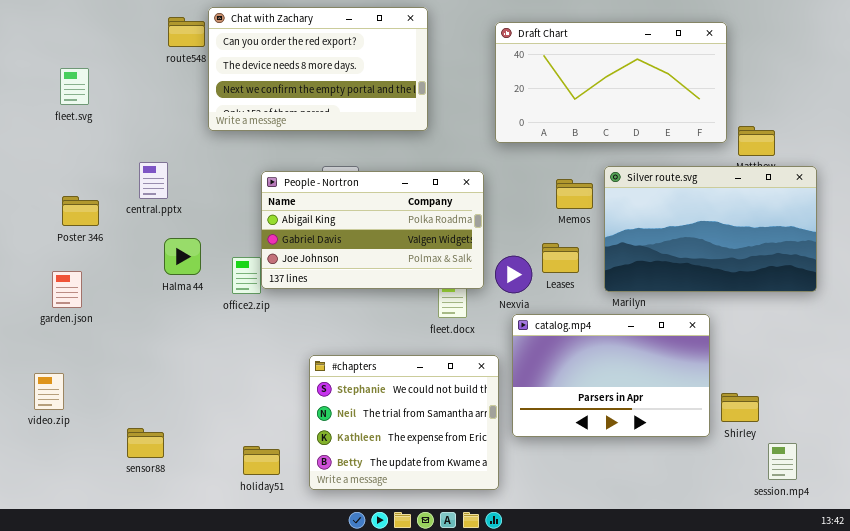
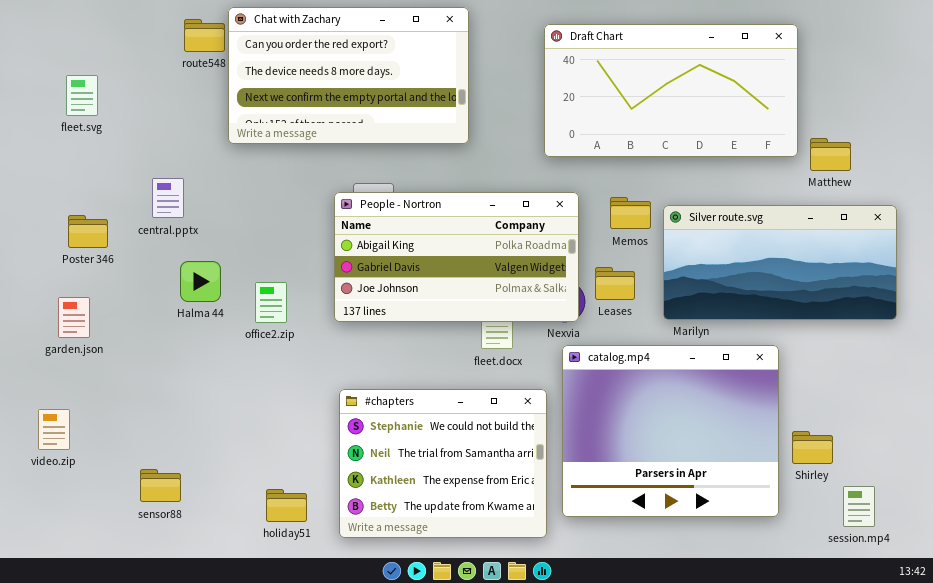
Silver route.svg: [604,166,817,292] -> [663,205,897,320], resized
People - Nortron: [261,171,484,289] -> [334,192,579,322], moved
catalog.mp4: [512,314,710,437] -> [562,345,779,517], resized

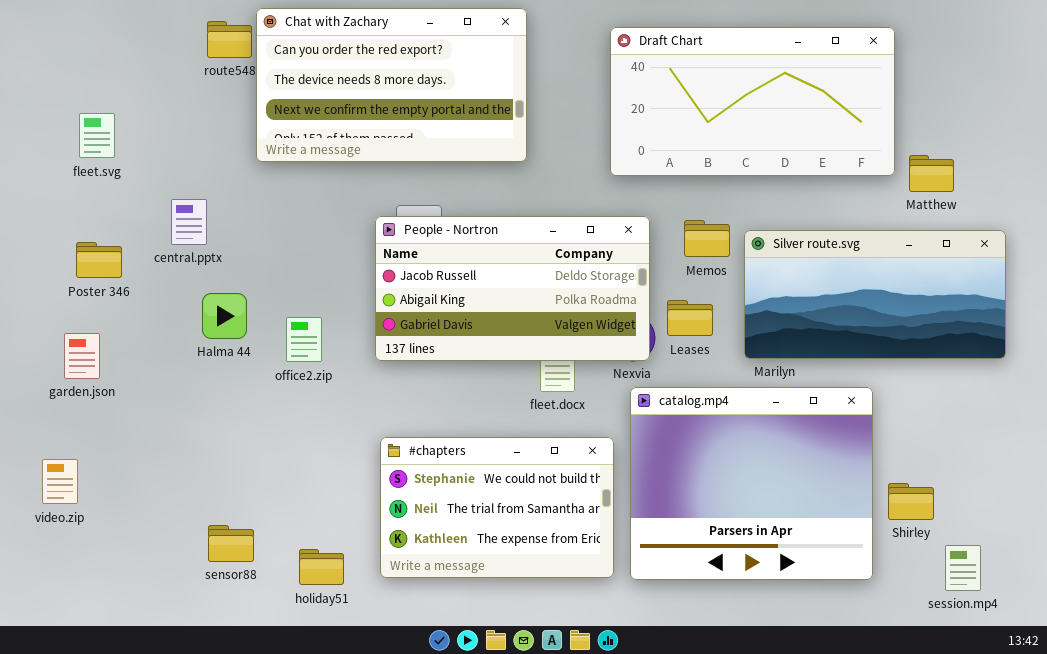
fleet.svg: [66,75,98,116] -> [79,113,115,158], moved
People - Nortron: [334,192,579,322] -> [375,216,650,361], scrolled up 1 row
#chapters: [339,389,547,538] -> [380,437,614,578], resized
sensor88: [140,469,181,502] -> [208,525,254,562], moved

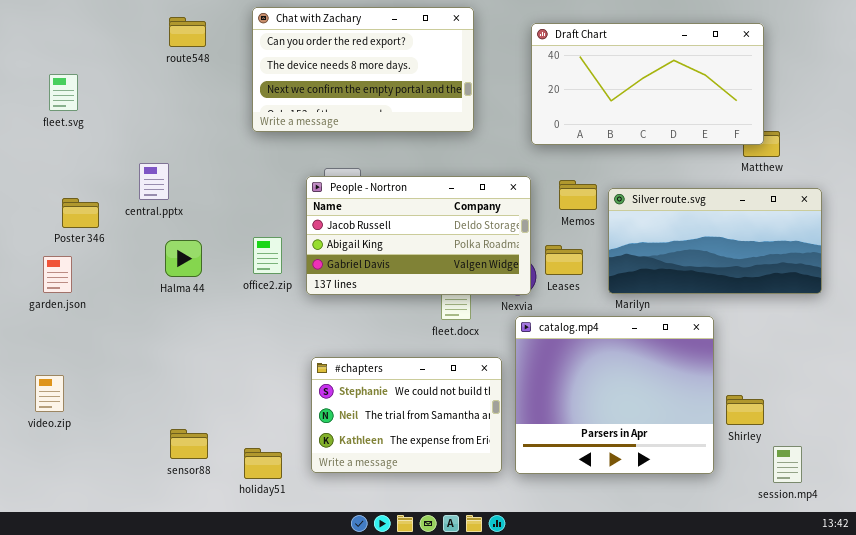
Chat with Zachary: [256,8,527,162] -> [252,7,474,132], moved
Draft Chart: [610,27,895,176] -> [531,23,764,145], moved
fleet.svg: [79,113,115,158] -> [49,74,78,111], moved
office2.zip: [286,317,322,362] -> [253,237,282,274], moved
garden.json: [64,333,100,379] -> [43,256,72,293], moved

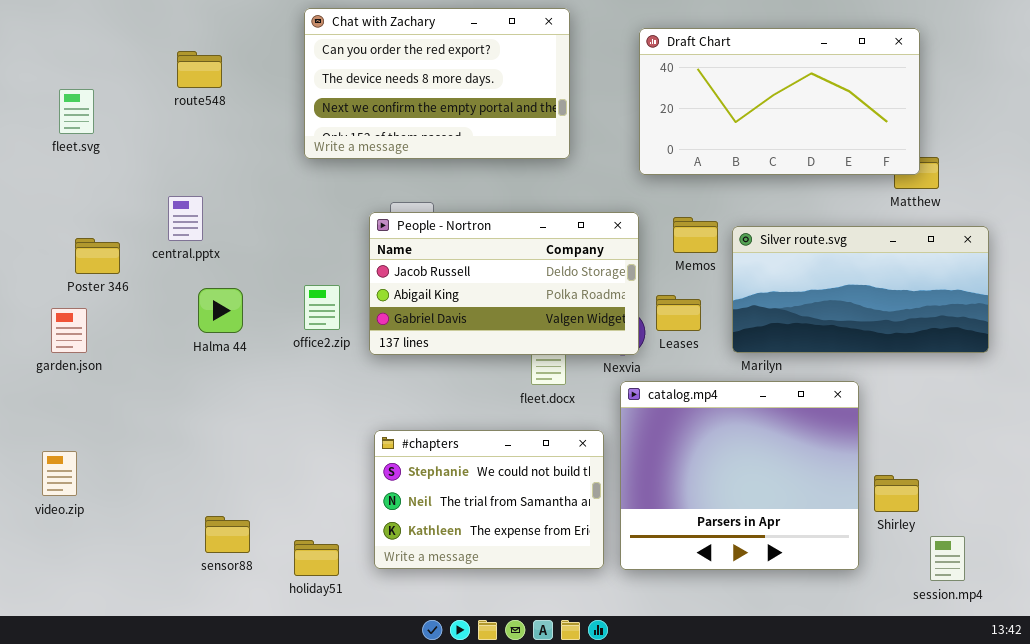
route548: [169,17,206,47] -> [177,51,222,88], moved

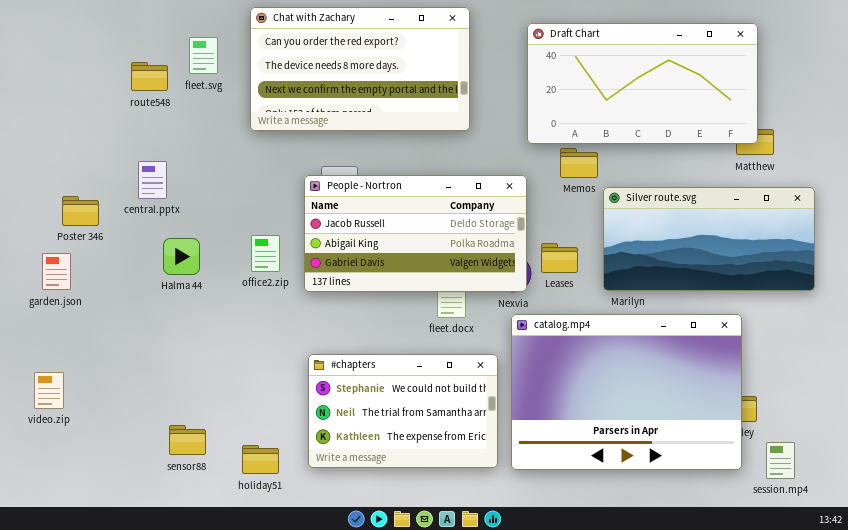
route548: [177,51,222,88] -> [131,62,168,91], moved
fleet.svg: [59,89,94,134] -> [189,37,218,74], moved
Memos: [673,217,718,253] -> [560,148,598,178], moved
catalog.mp4: [620,381,859,570] -> [511,314,742,470], resized

